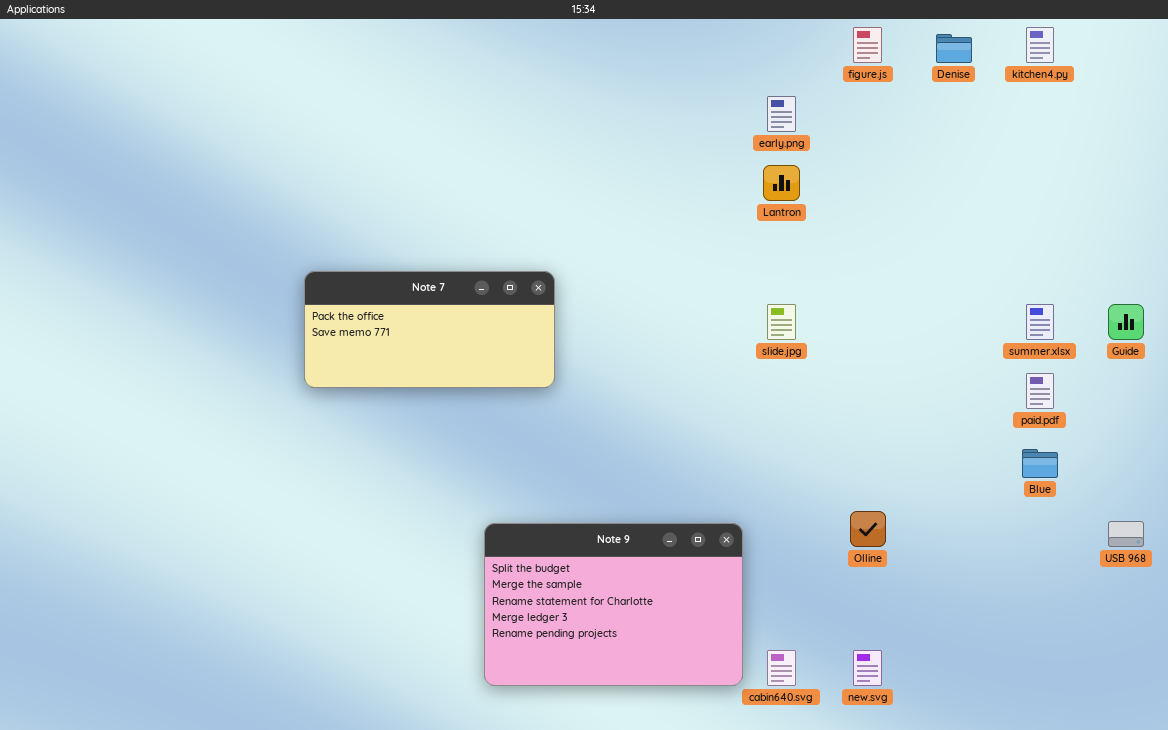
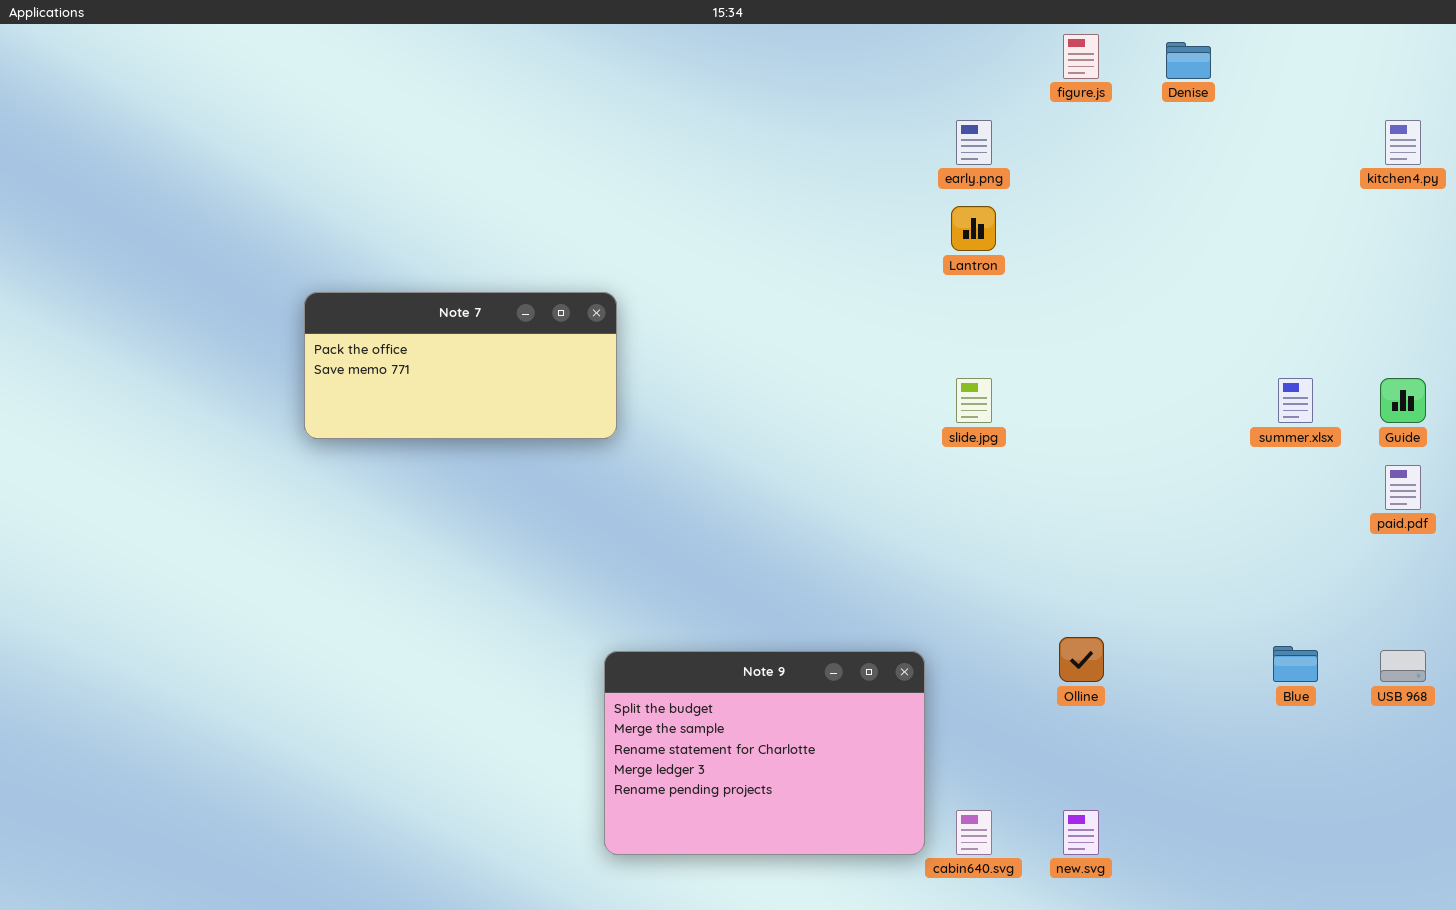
kitchen4.py: [1026,27,1054,63] -> [1385,120,1421,165], moved
Note 7: [304,271,555,388] -> [304,292,617,439], moved
paid.pdf: [1026,373,1054,409] -> [1385,465,1421,510], moved
Blue: [1022,449,1058,478] -> [1273,646,1318,682], moved

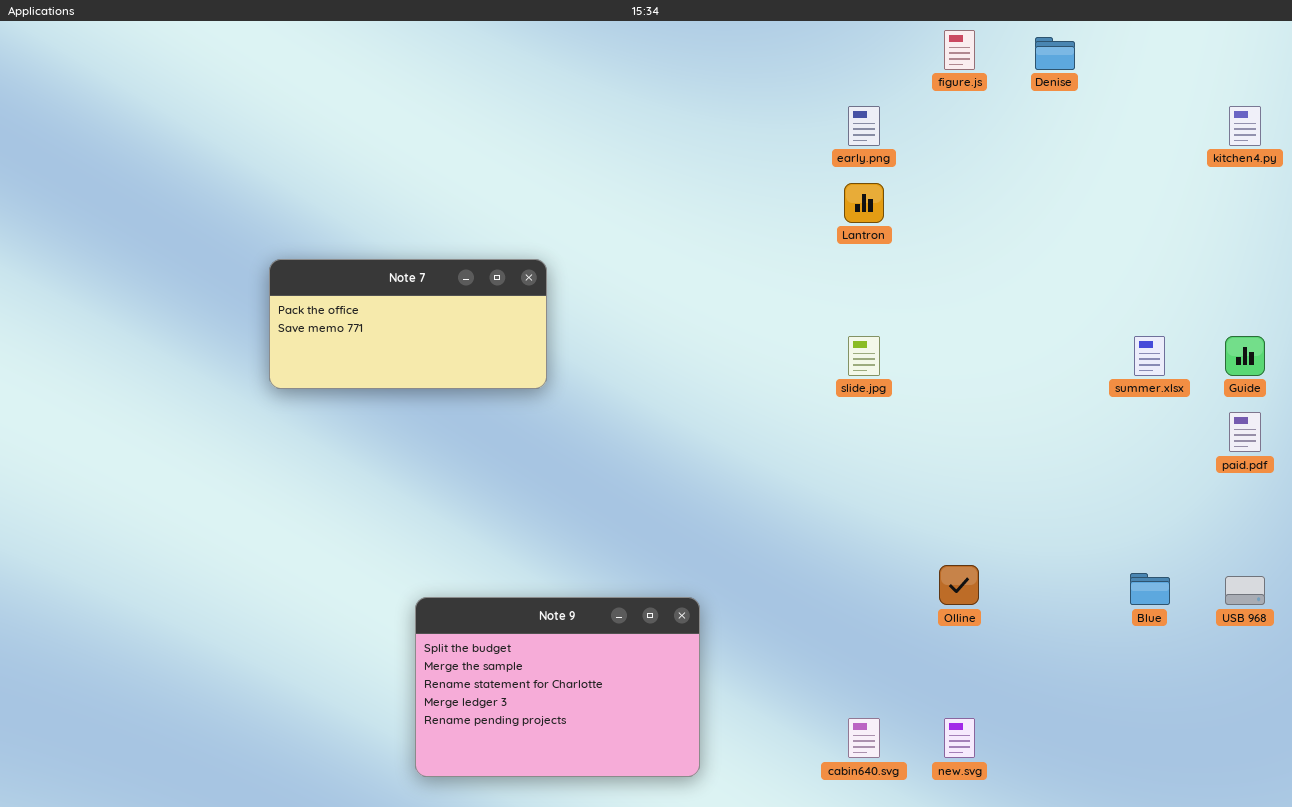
Note 9: [604,651,925,855] -> [415,597,700,777], moved

